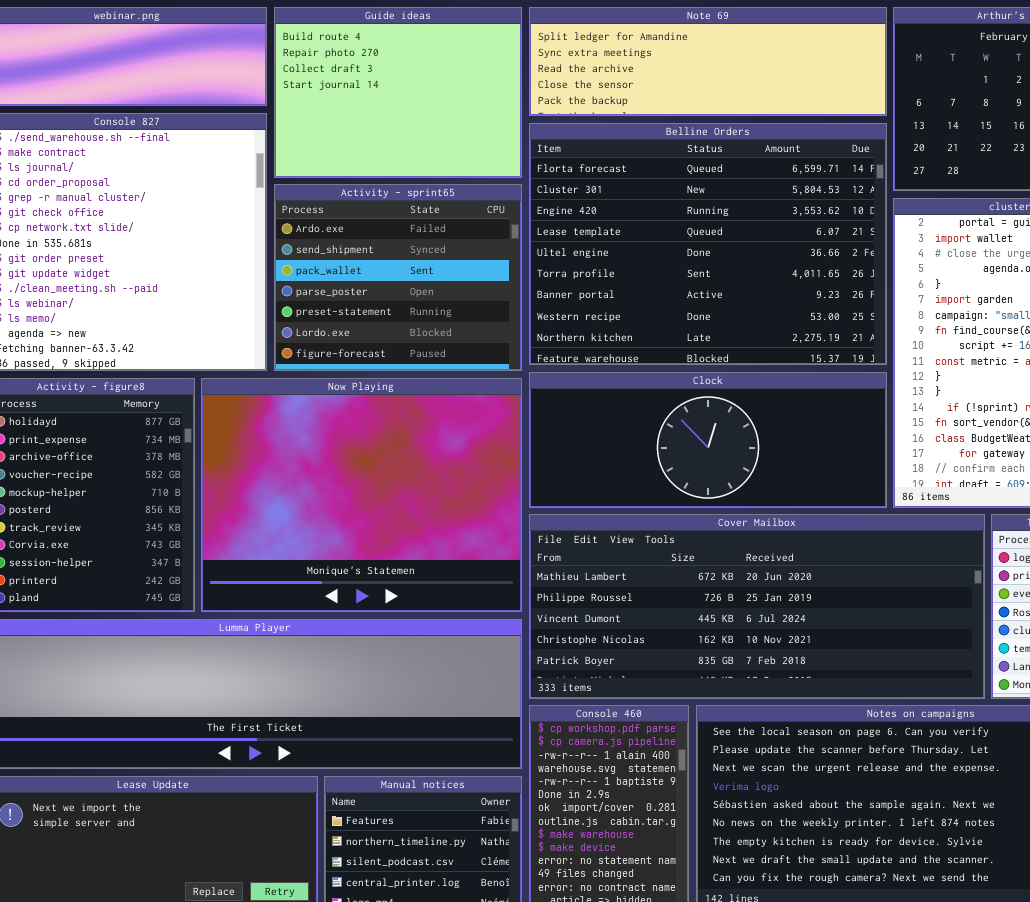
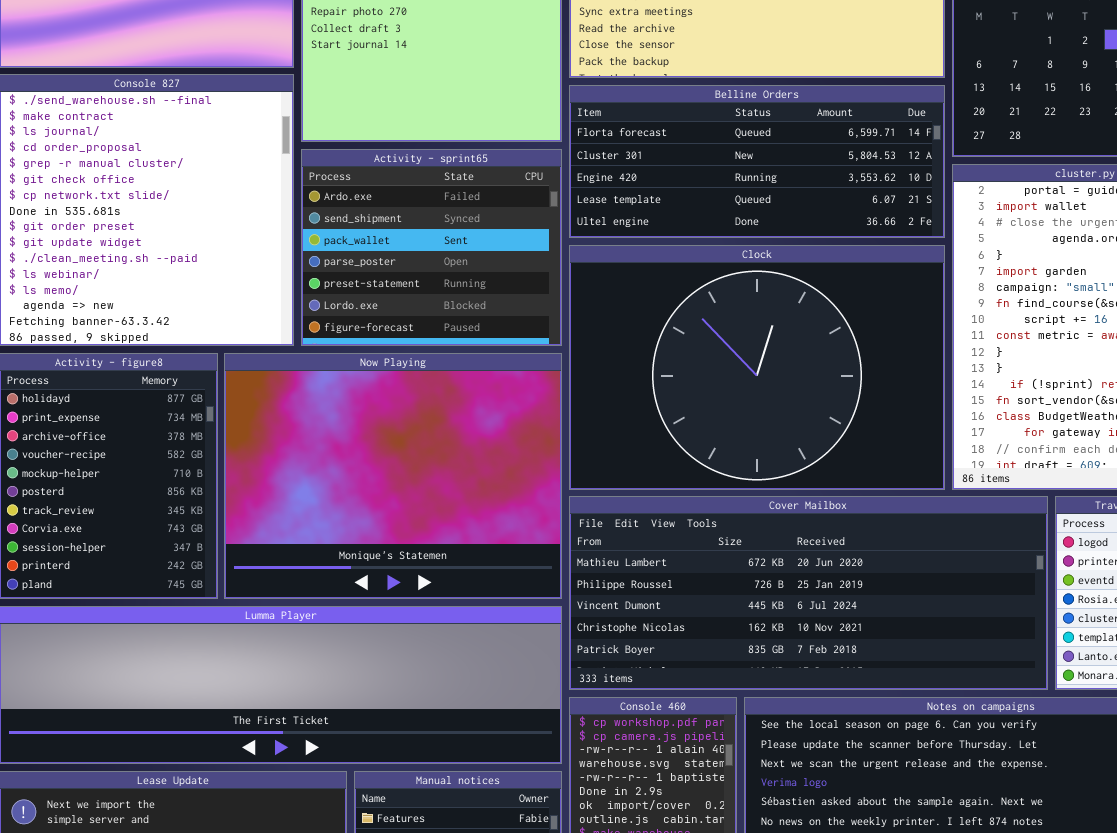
Belline Orders: [529,123,887,365] -> [569,85,945,238], resized
Clock: [529,372,887,508] -> [569,245,945,490], resized

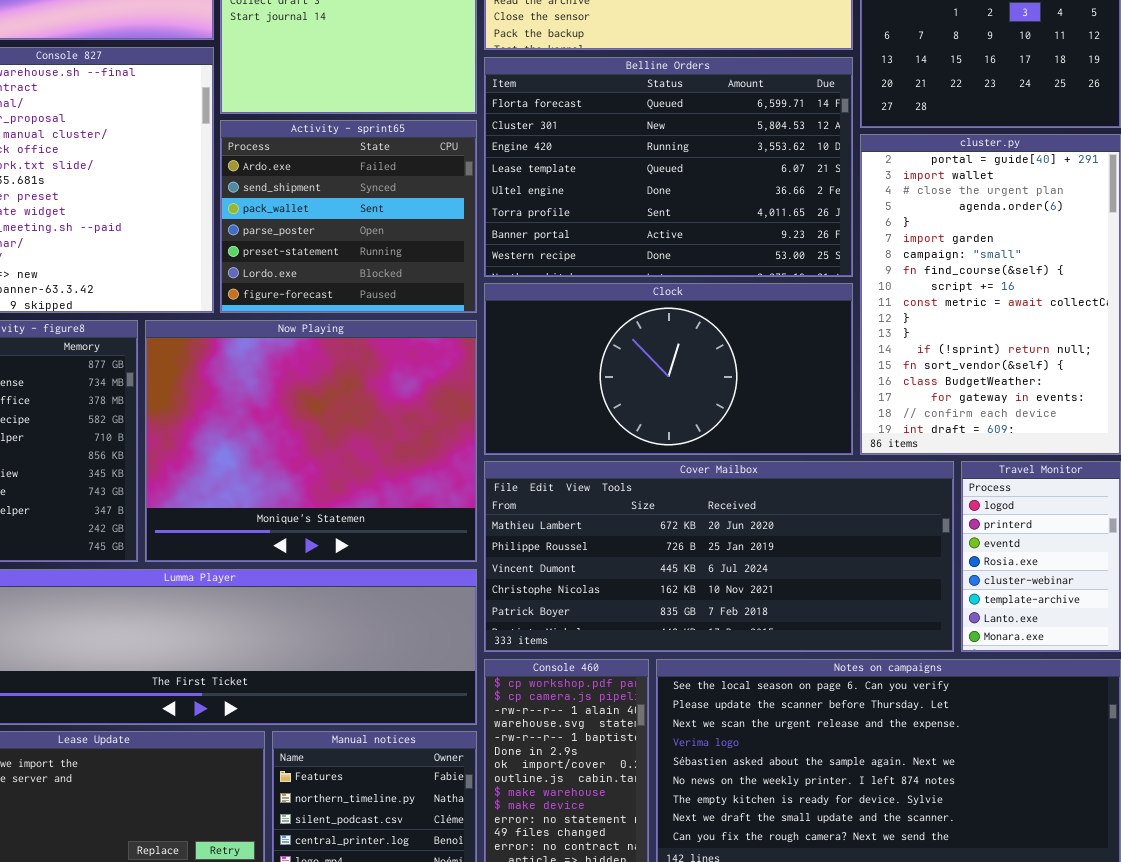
Belline Orders: [569,85,945,238] -> [484,57,853,277], resized
Clock: [569,245,945,490] -> [484,283,853,455], resized

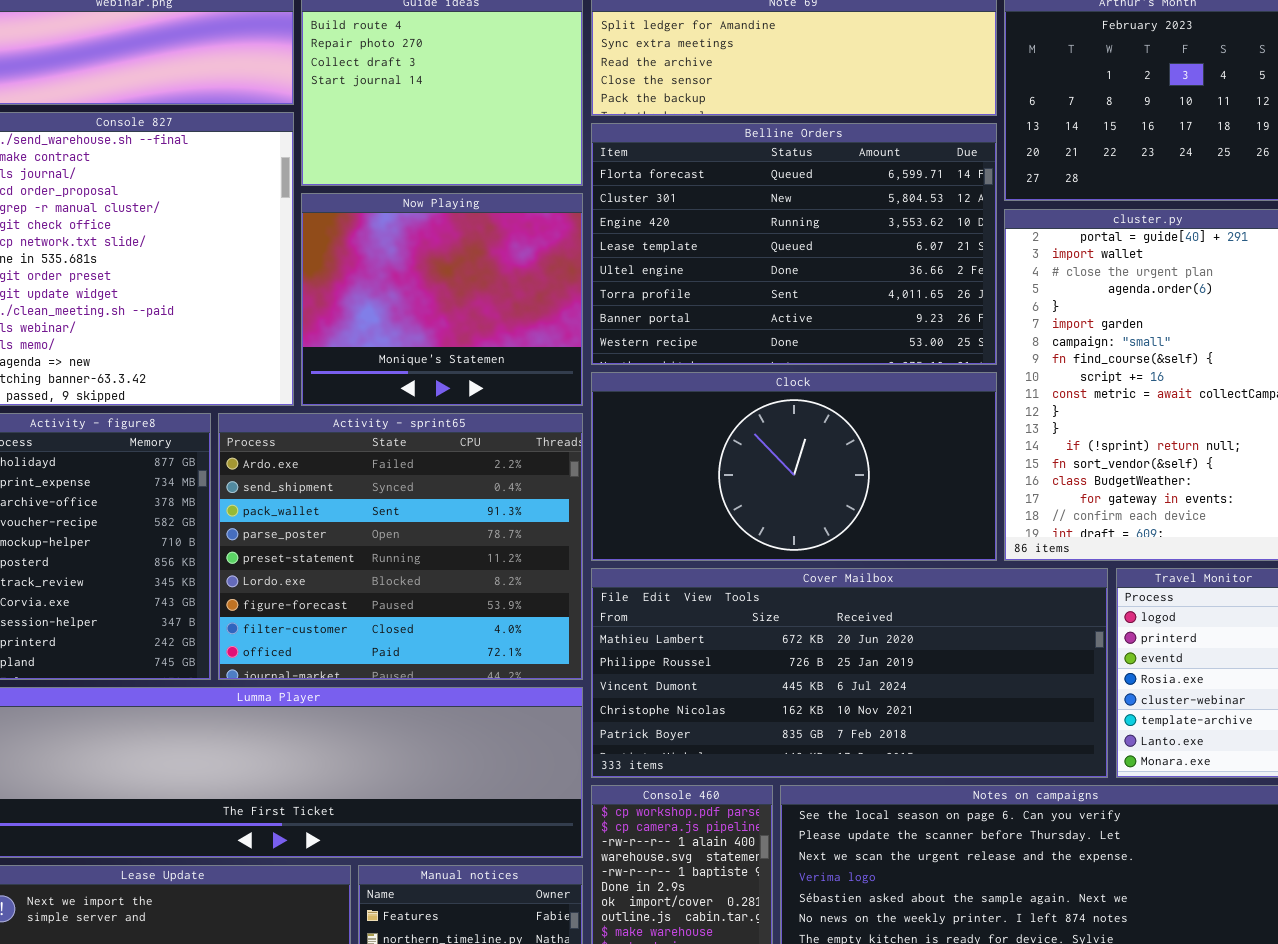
Activity - sprint65: [220,120,477,313] -> [218,413,583,680], moved, resized
Now Playing: [145,320,477,562] -> [301,193,583,406], moved, resized

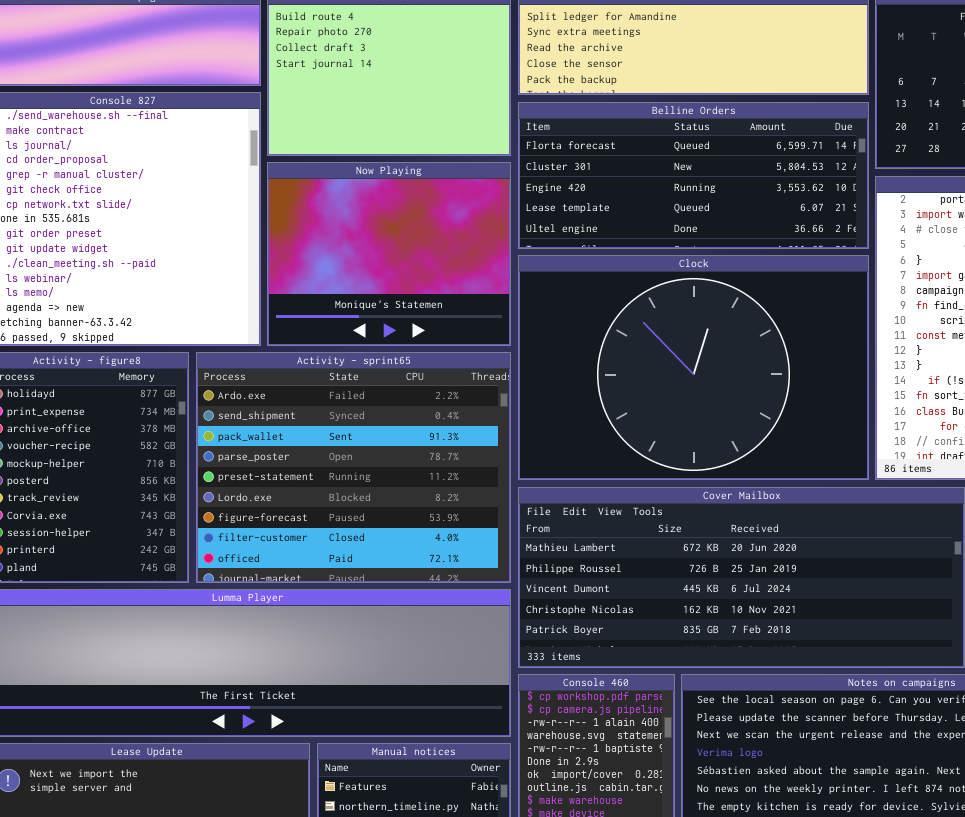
Belline Orders: [591,123,997,365] -> [518,102,869,249], resized
Clock: [591,372,997,561] -> [518,255,869,480], resized

